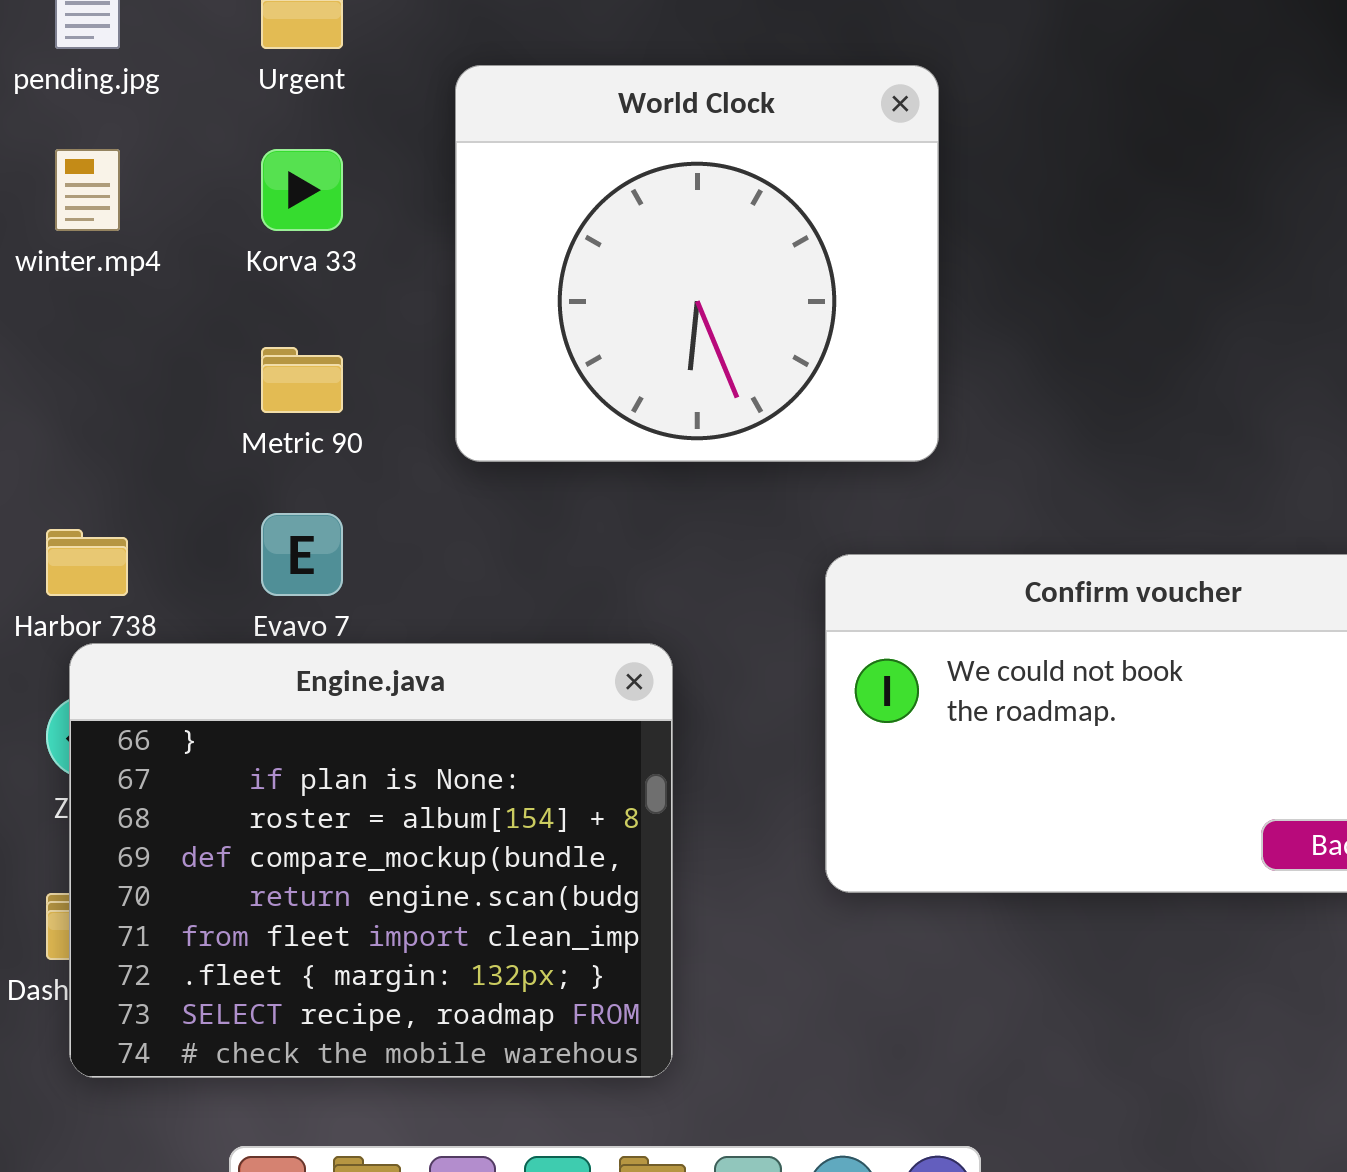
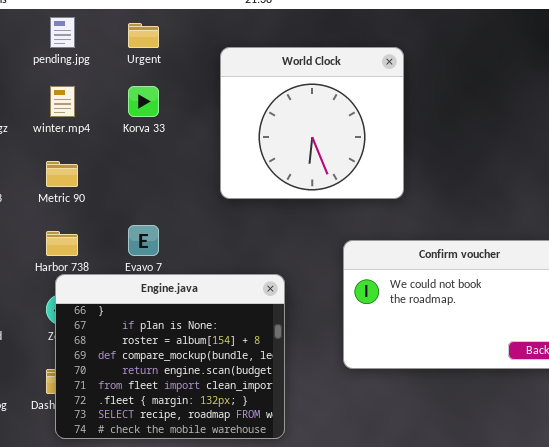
World Clock: [455,65,939,462] -> [220,47,404,199], moved
Metric 90: [261,347,343,413] -> [46,161,78,187], moved

